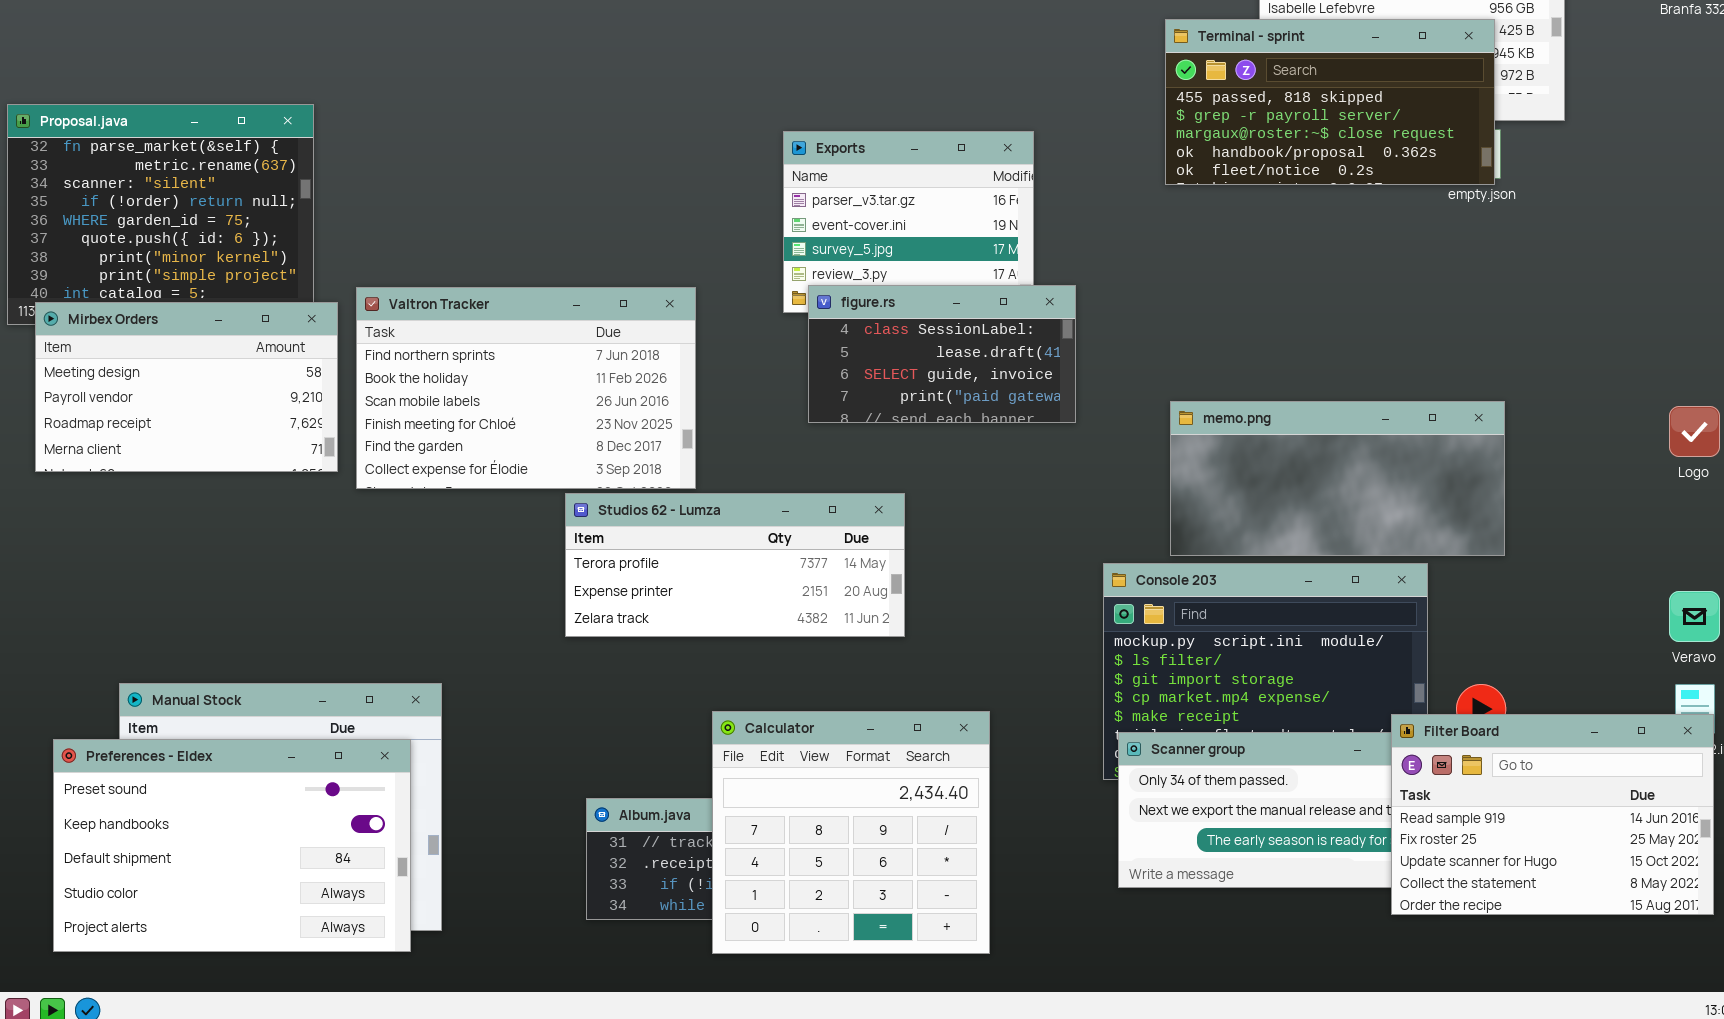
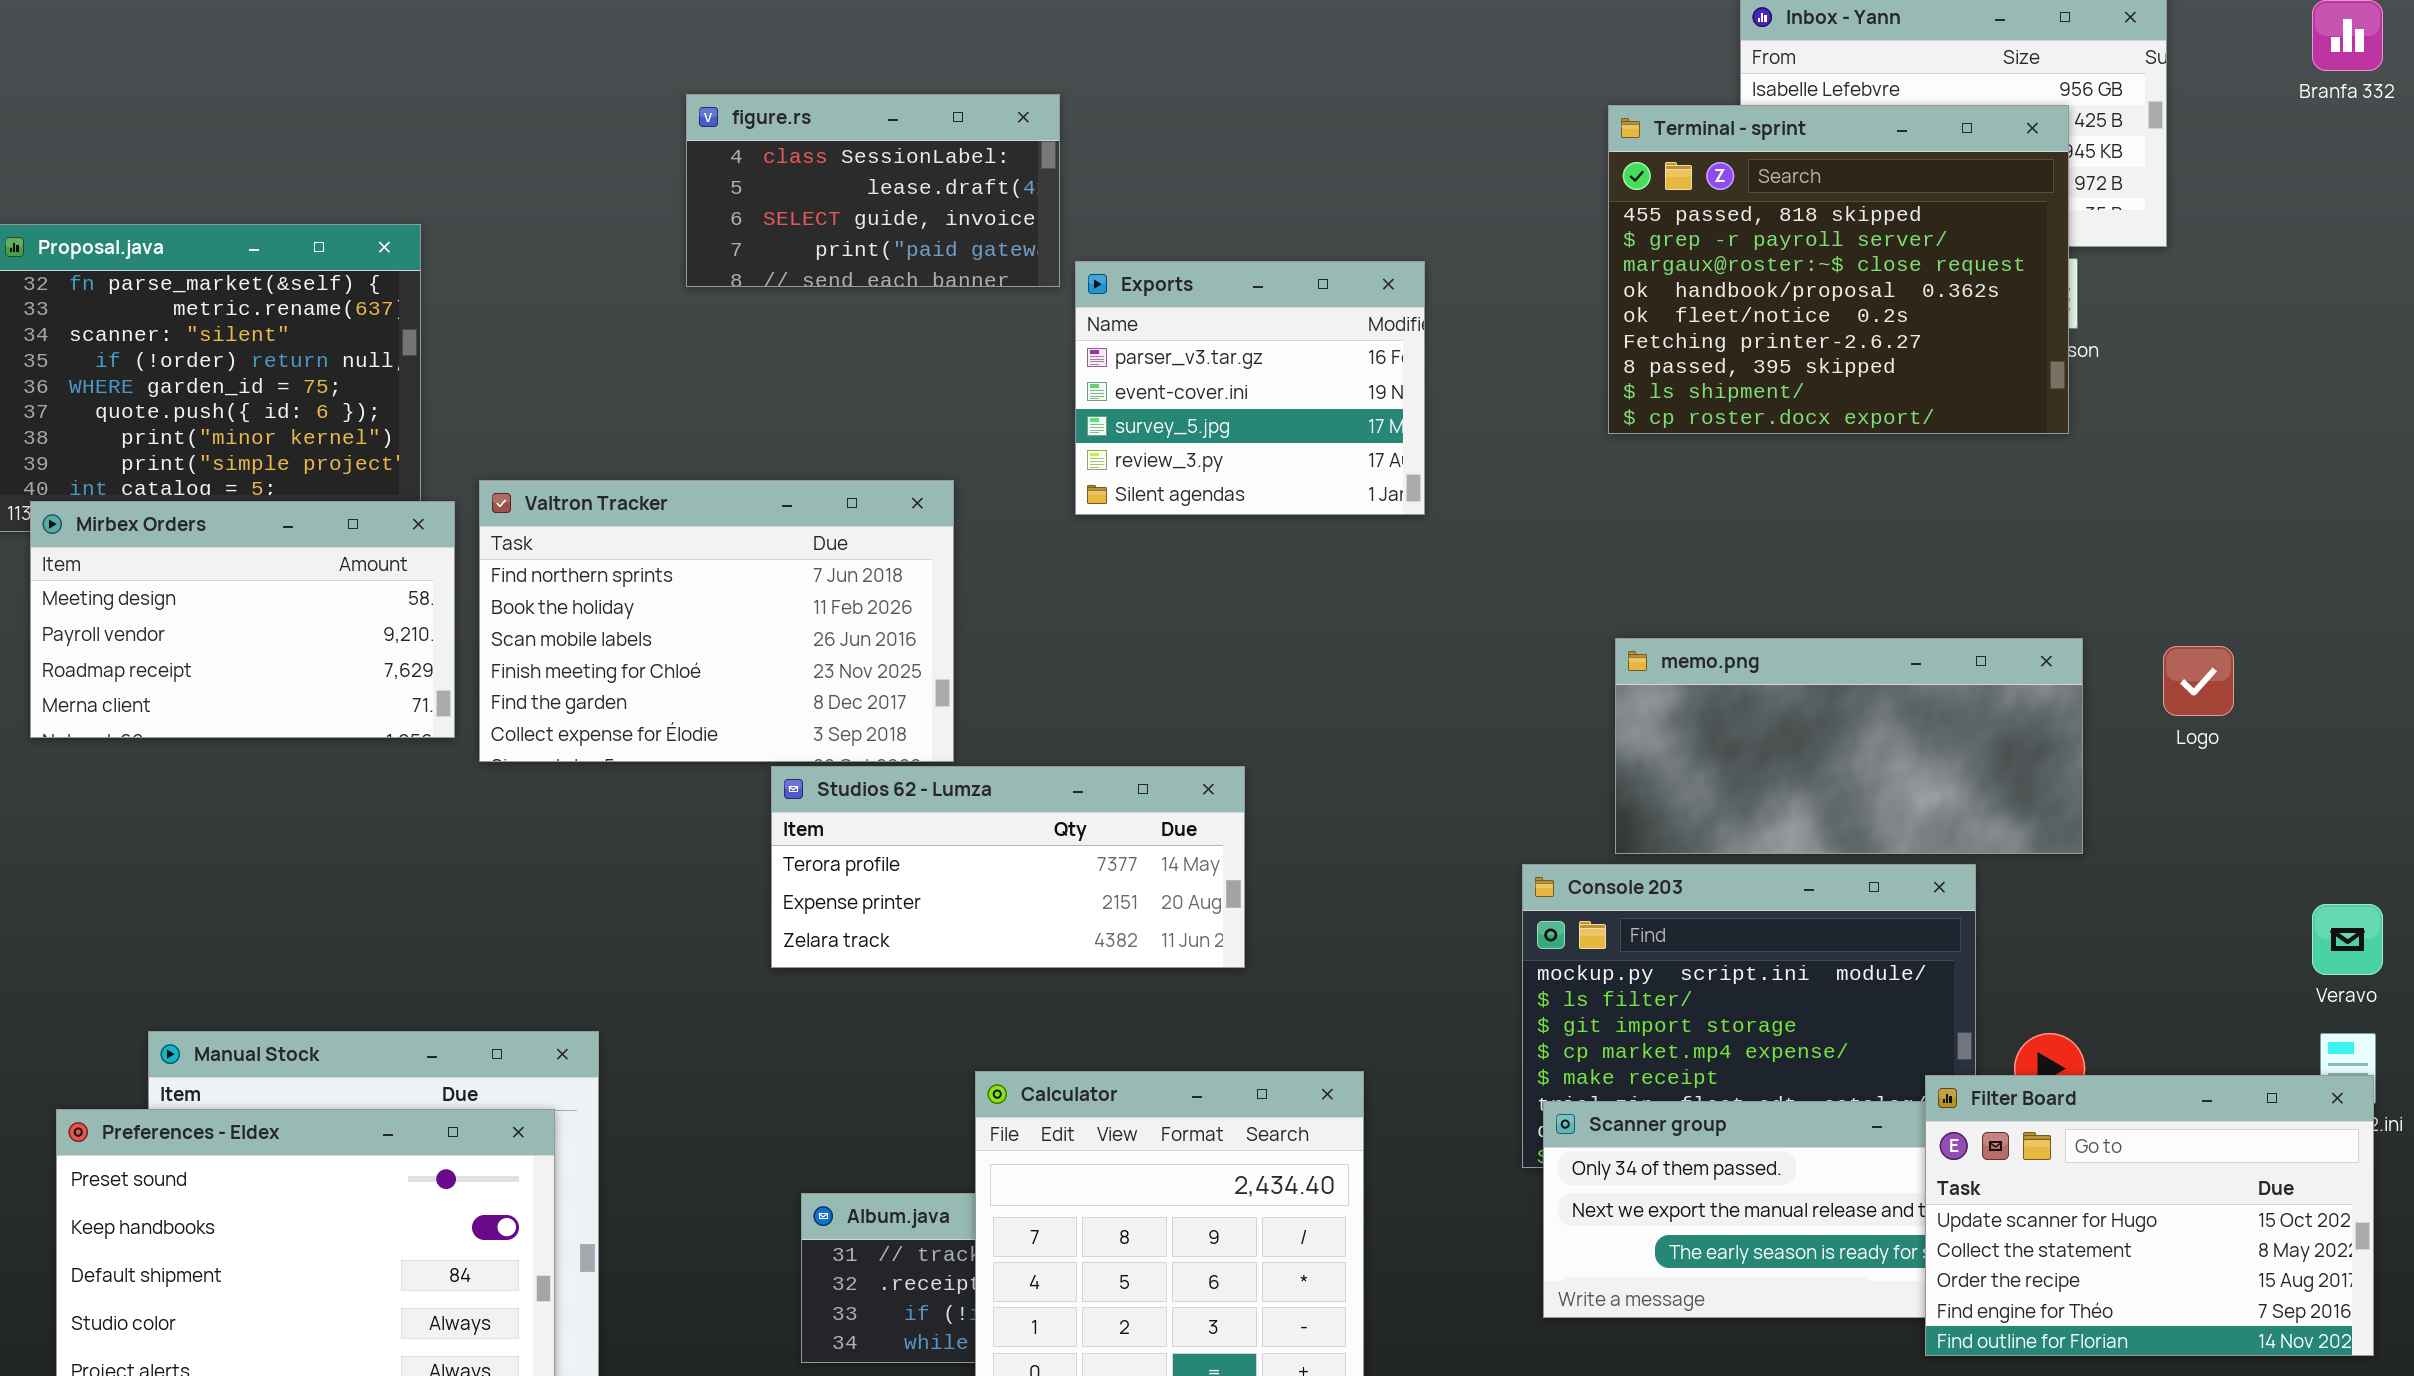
Terminal - sprint: [1165,19,1495,185] -> [1608,105,2069,434], resized
figure.rs: [808,285,1076,423] -> [686,94,1060,287], moved
Logo: [1669,406,1720,457] -> [2163,646,2234,716], moved
Filter Board: [1391,714,1714,915] -> [1925,1075,2374,1356], scrolled down 2 rows

